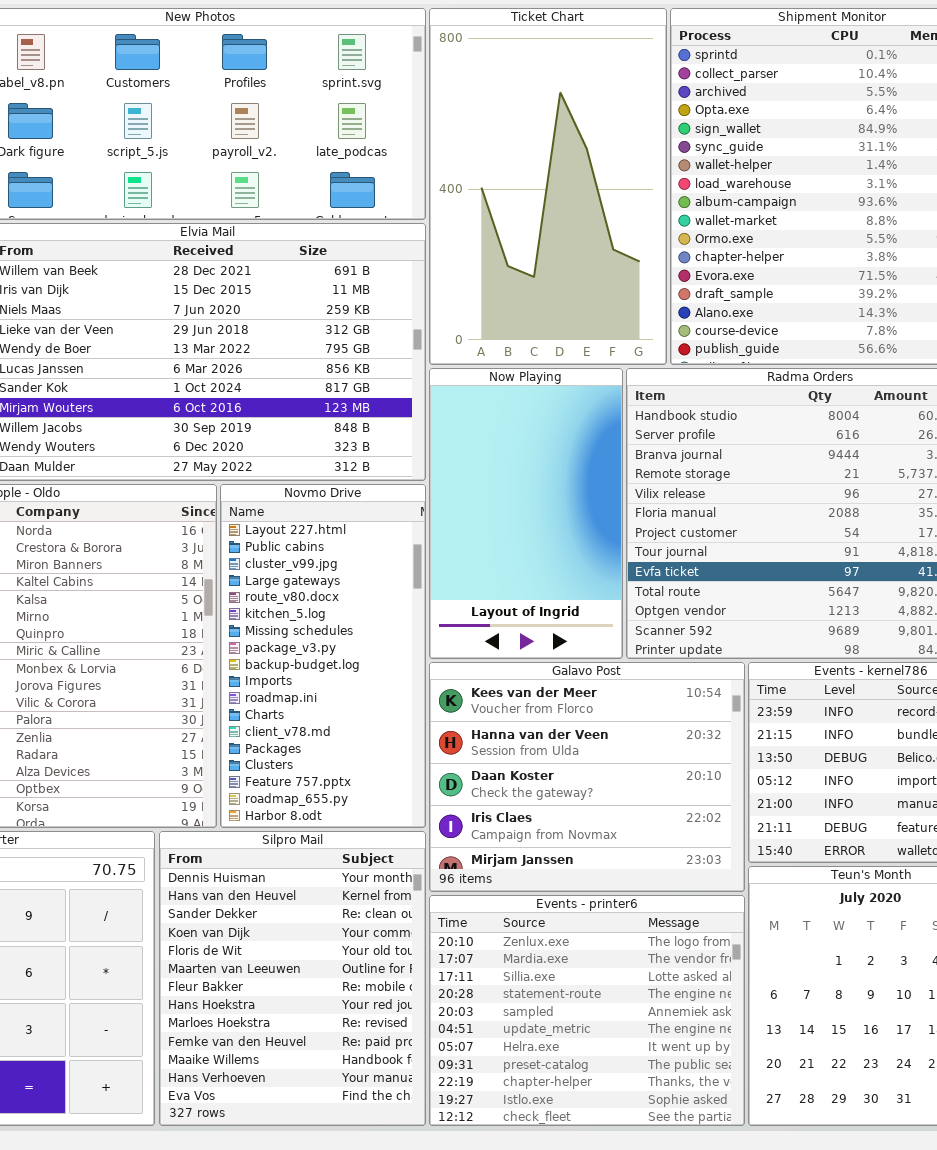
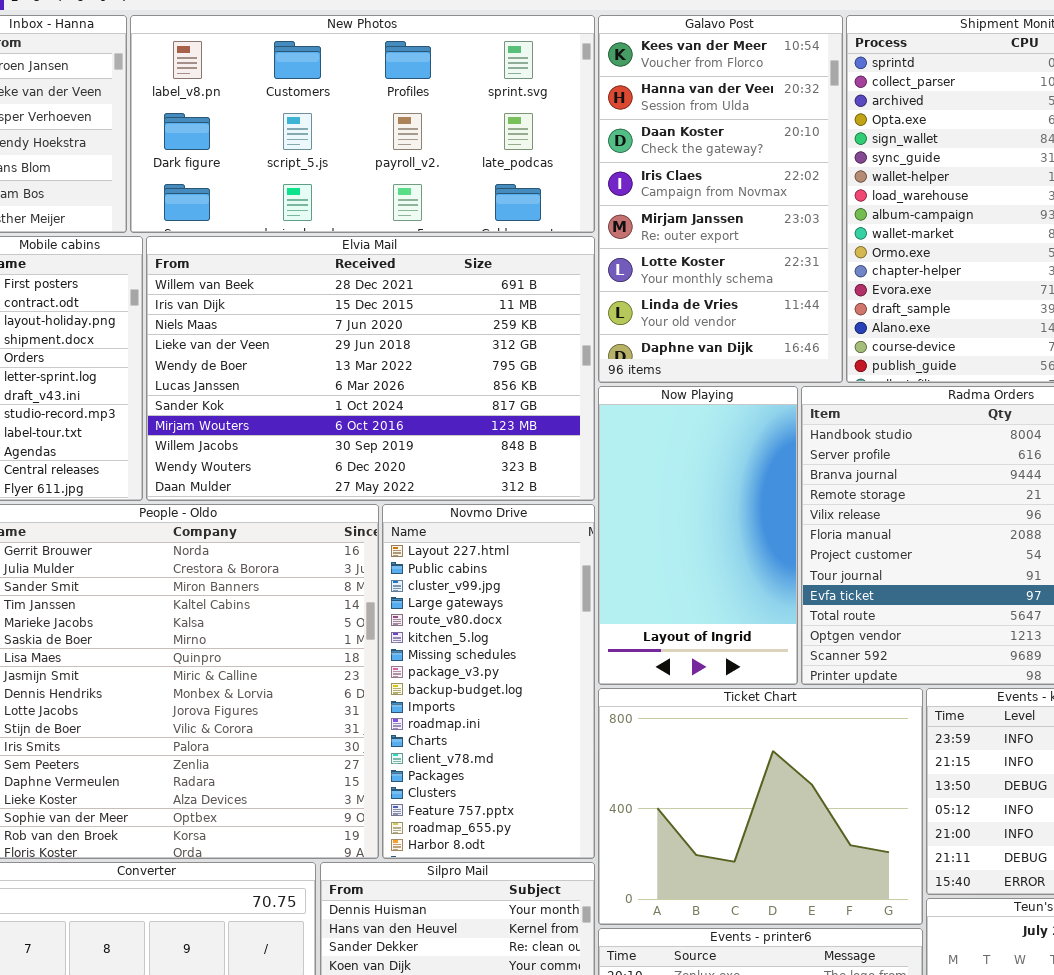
Ticket Chart: [429,8,667,365] -> [598,688,923,925], moved, resized
Galavo Post: [429,662,745,892] -> [598,15,843,383], moved, resized

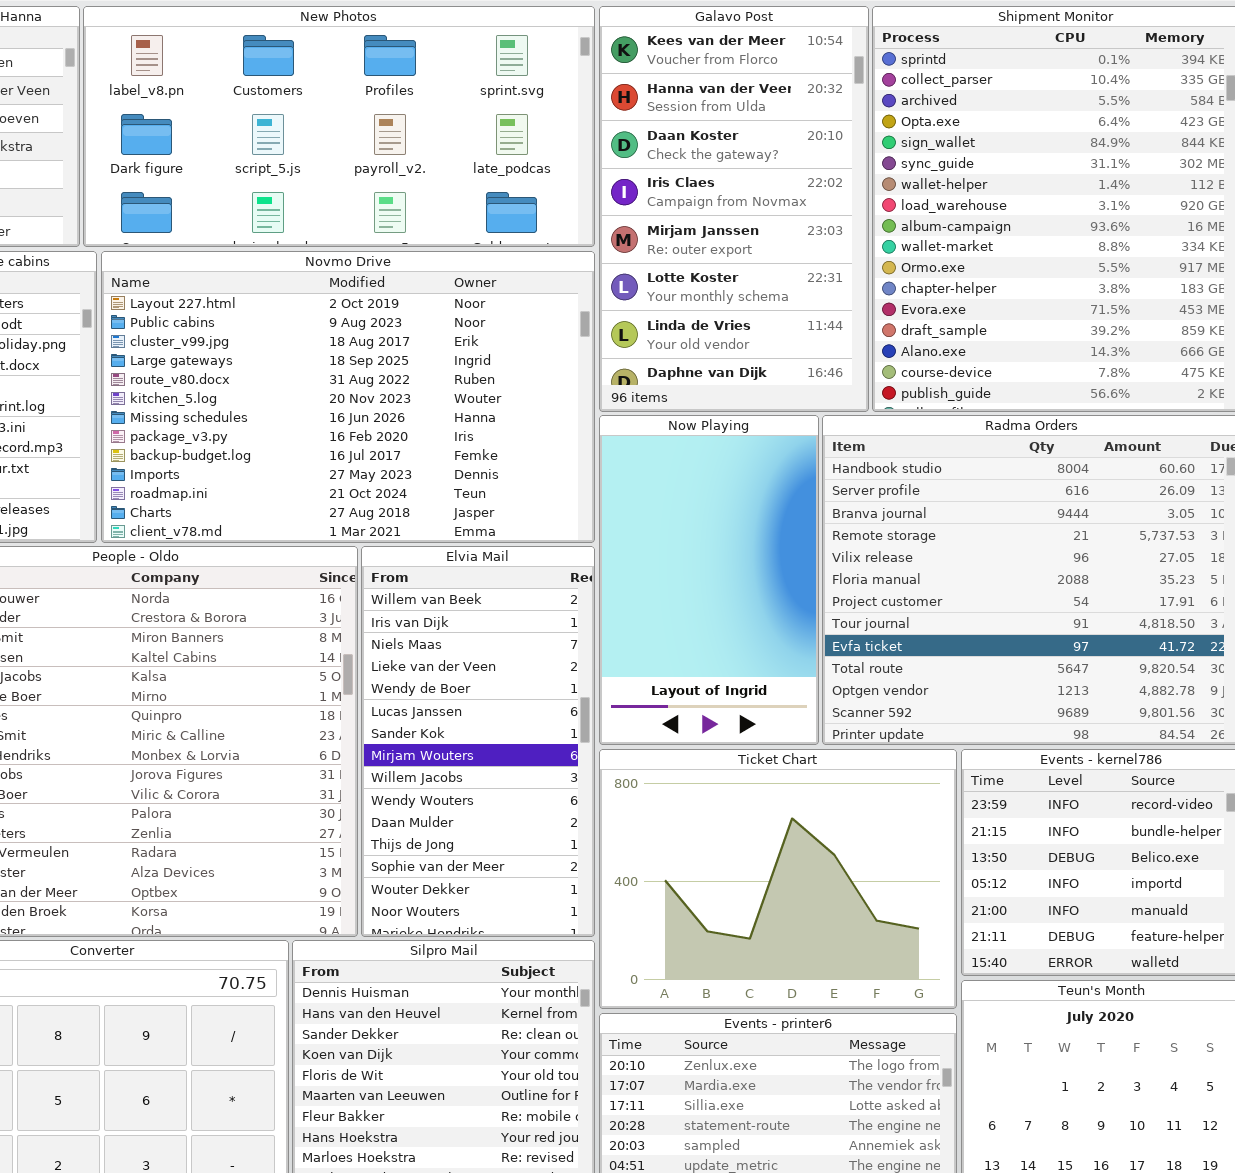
Elvia Mail: [146,236,595,501] -> [361,546,595,937], moved, resized
Novmo Drive: [382,504,595,859] -> [101,251,595,543], moved, resized

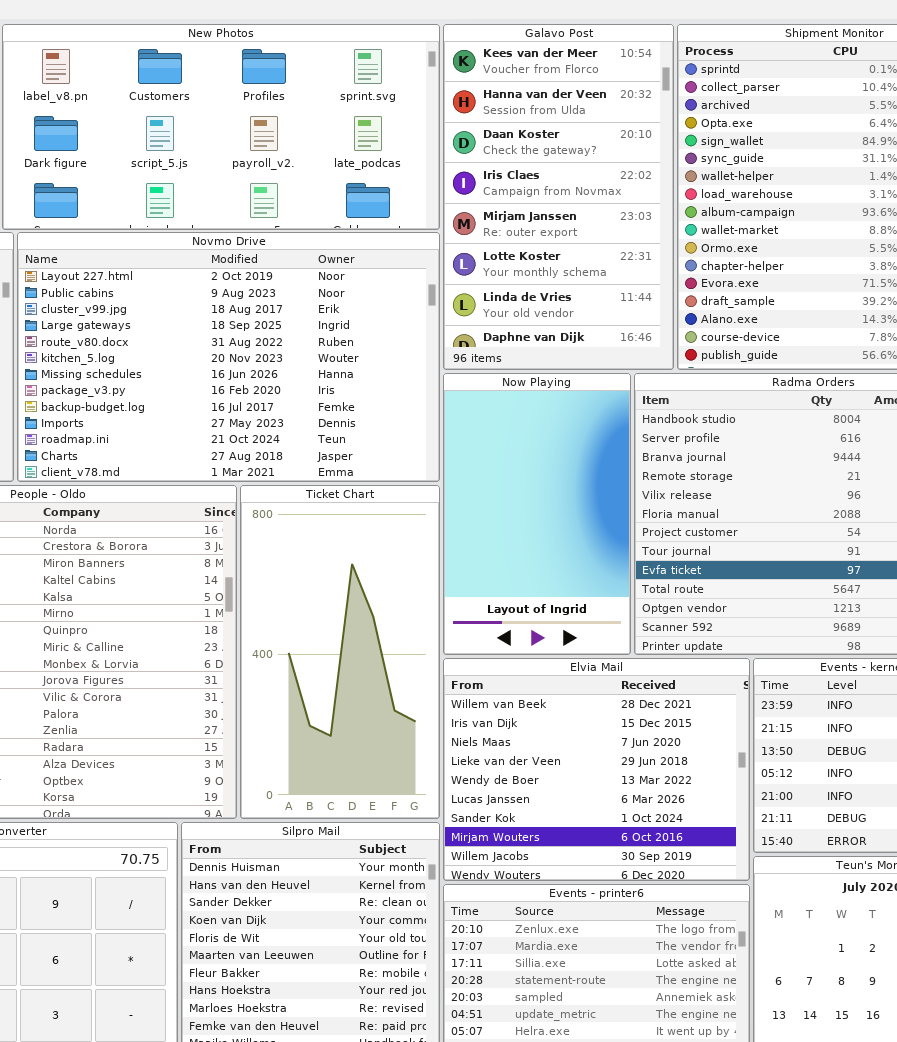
Elvia Mail: [361,546,595,937] -> [443,658,750,881], moved, resized
Ticket Chart: [599,749,957,1009] -> [240,485,440,819], moved, resized

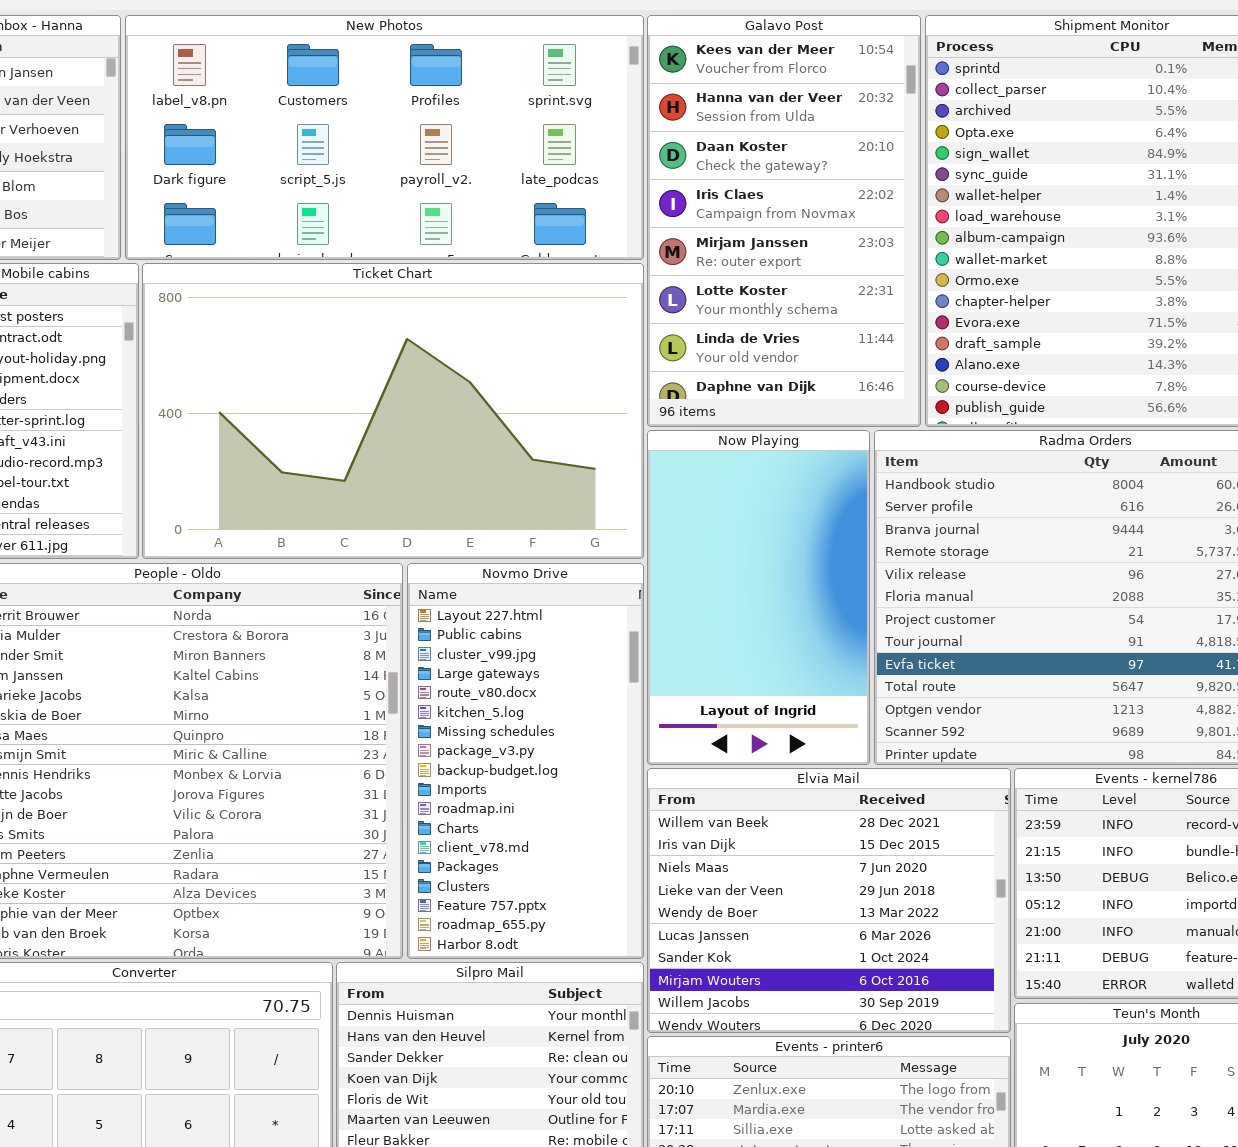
Novmo Drive: [17,232,440,482] -> [407,563,644,959], moved, resized
Ticket Chart: [240,485,440,819] -> [142,263,644,559], moved, resized

